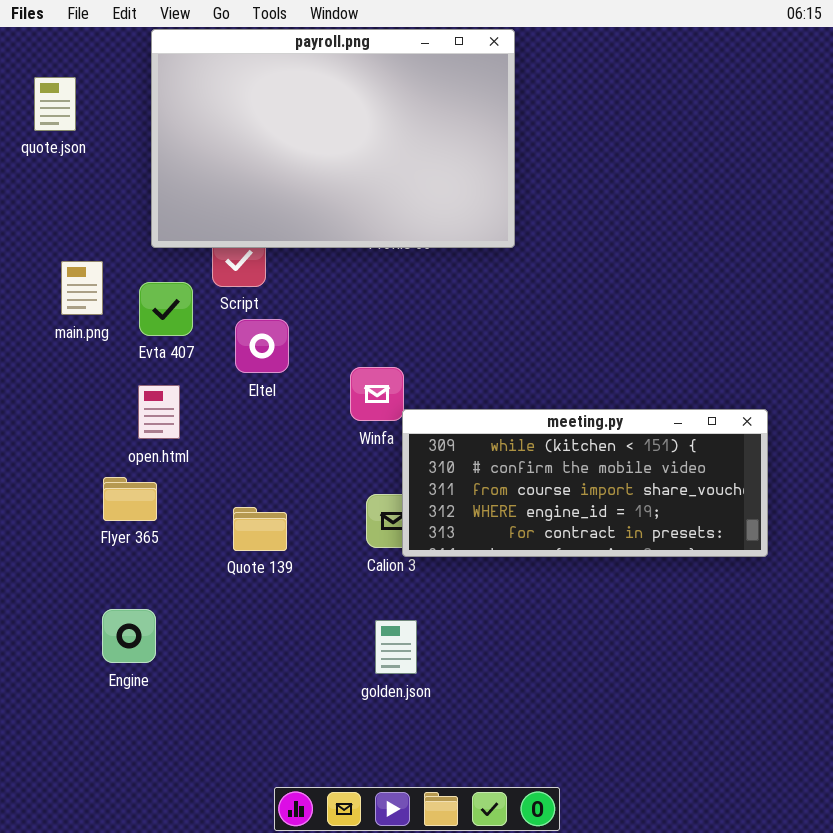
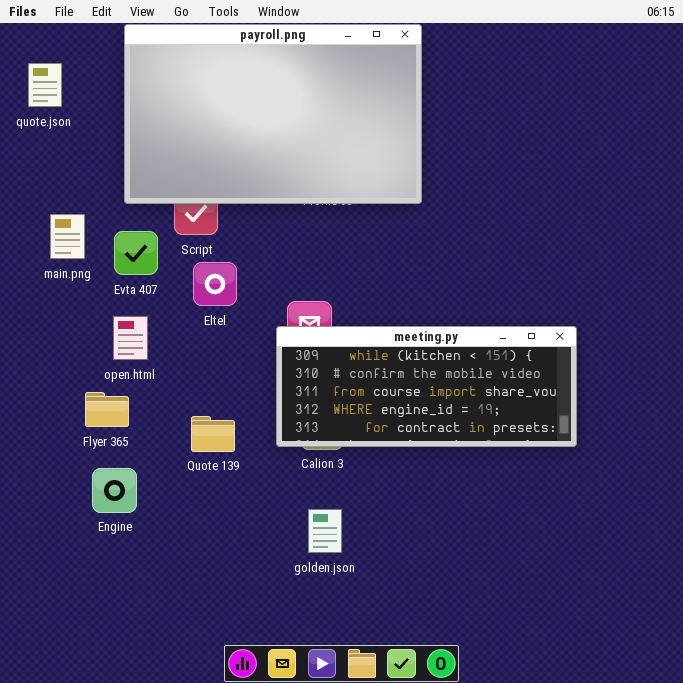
meeting.py: [402,409,768,557] -> [276,326,577,447], moved
Engine: [102,609,156,663] -> [92,468,137,513], moved

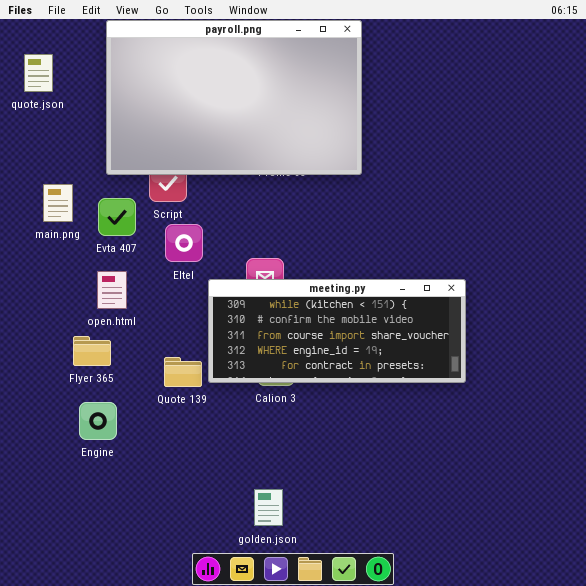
meeting.py: [276,326,577,447] -> [208,279,466,383], moved
golden.json: [308,509,342,553] -> [254,489,283,526], moved

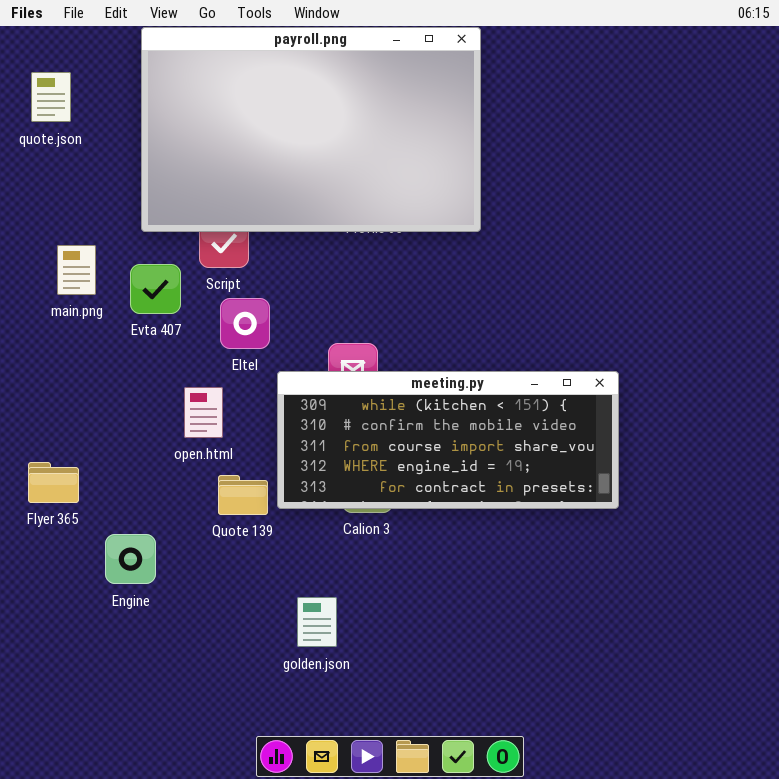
open.html: [97,271,127,309] -> [184,387,223,438], moved
Flyer 365: [73,336,111,366] -> [28,462,79,503], moved
golden.json: [254,489,283,526] -> [297,597,337,647], moved

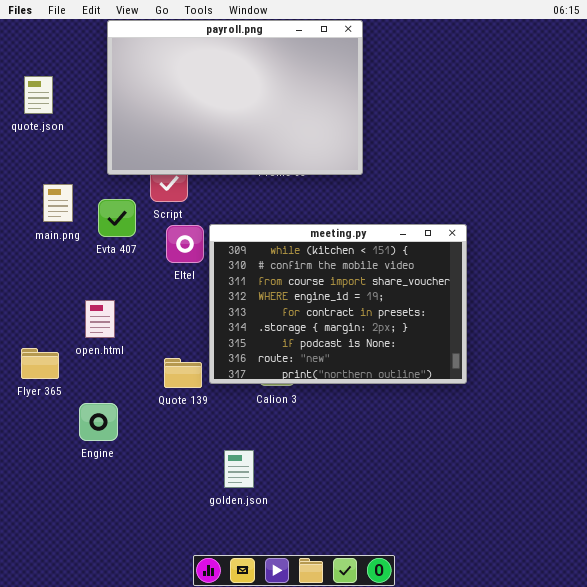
quote.json: [31,72,71,122] -> [24,76,53,114], moved
meeting.py: [277,371,619,509] -> [209,224,467,384], resized
open.html: [184,387,223,438] -> [85,300,115,338], moved

